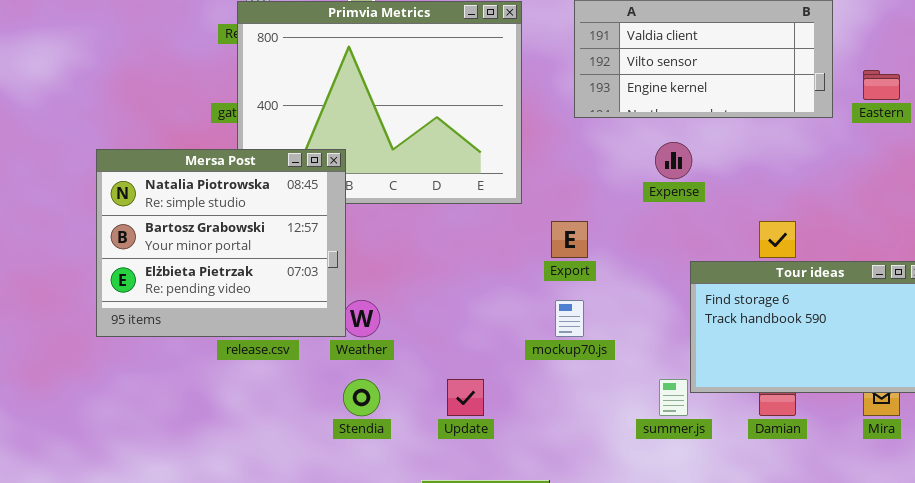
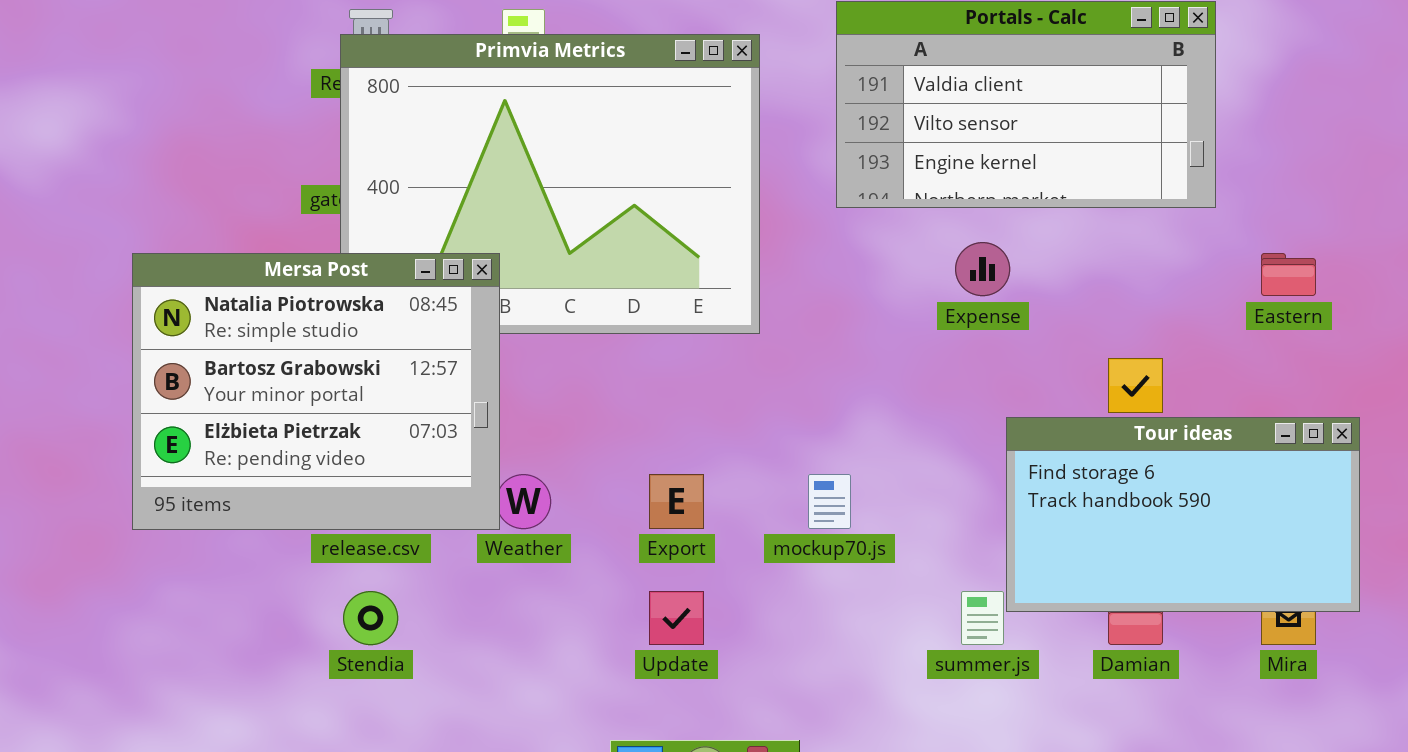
Eastern: [863,70,900,100] -> [1261,253,1316,296], moved
Export: [551,221,588,258] -> [649,474,704,529], moved
Stendia: [343,379,380,416] -> [343,591,398,645], moved

